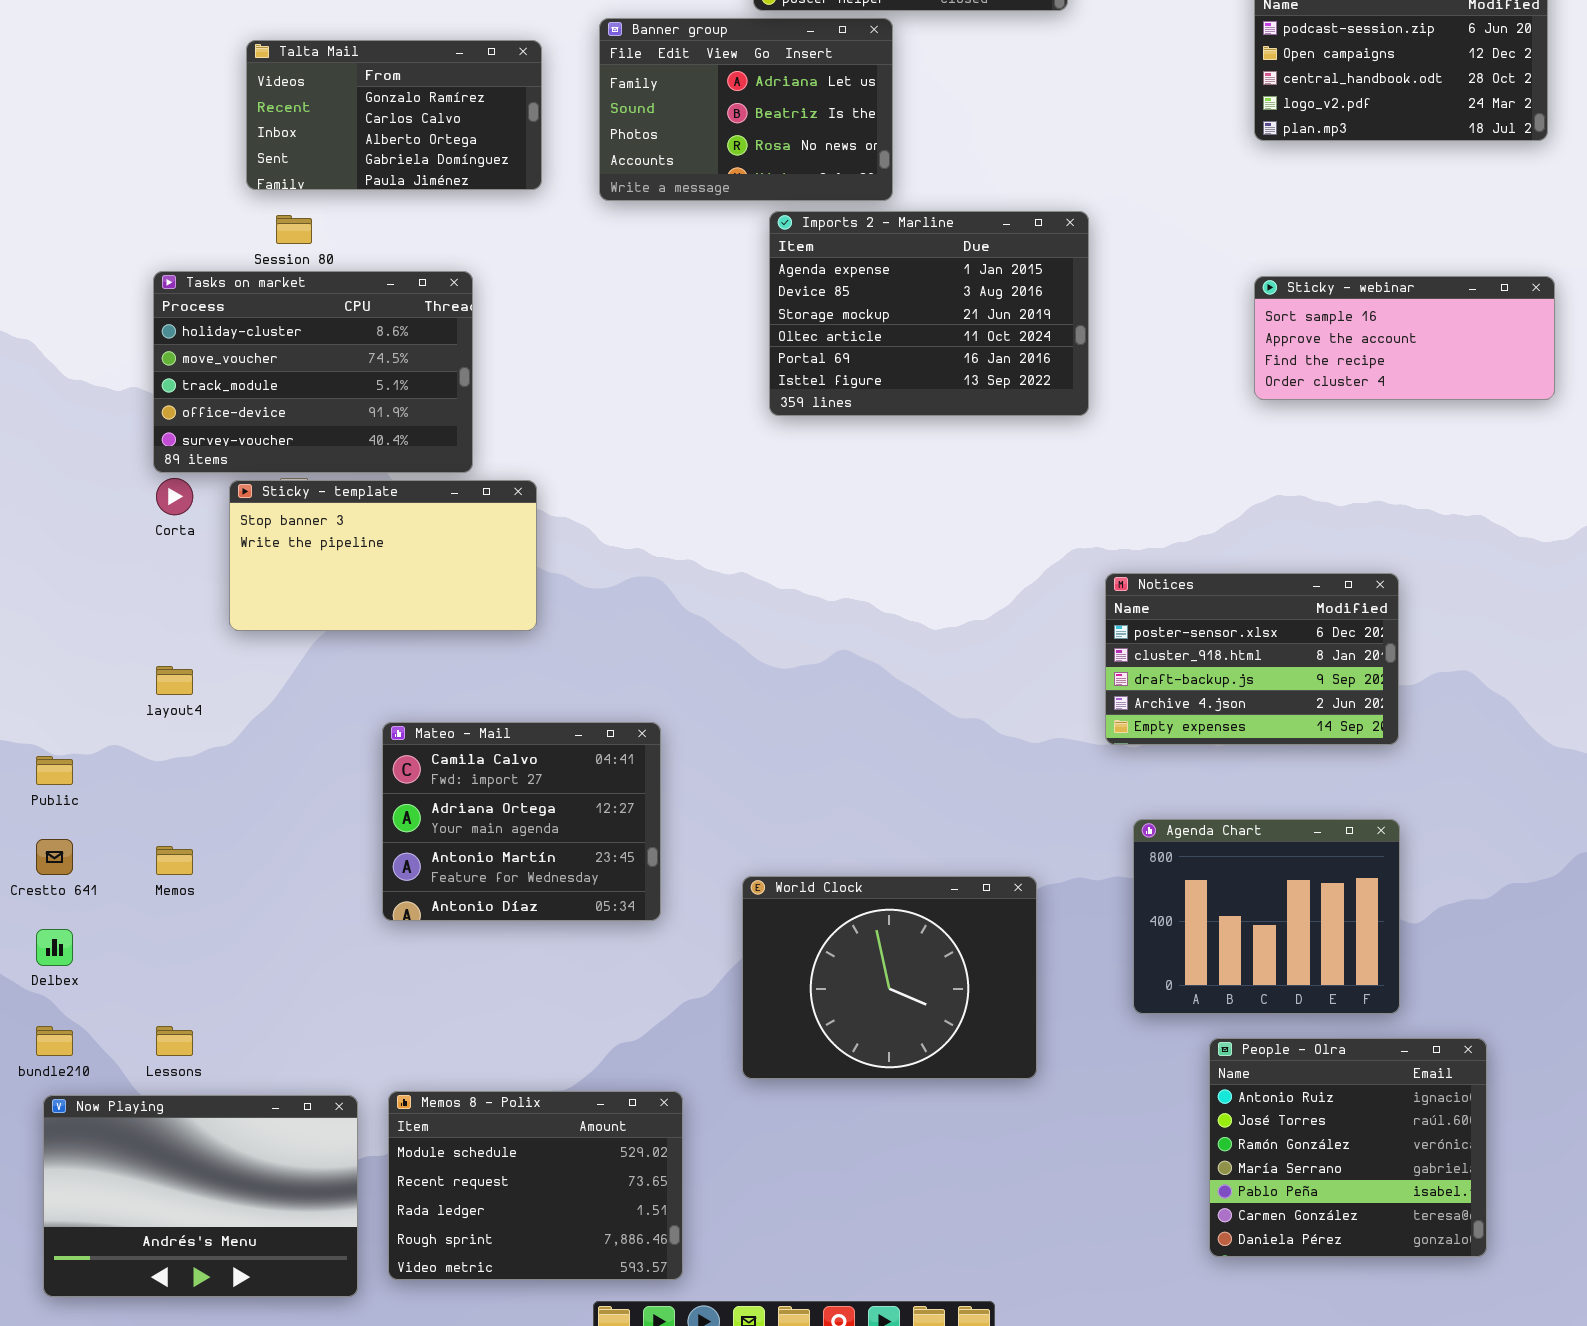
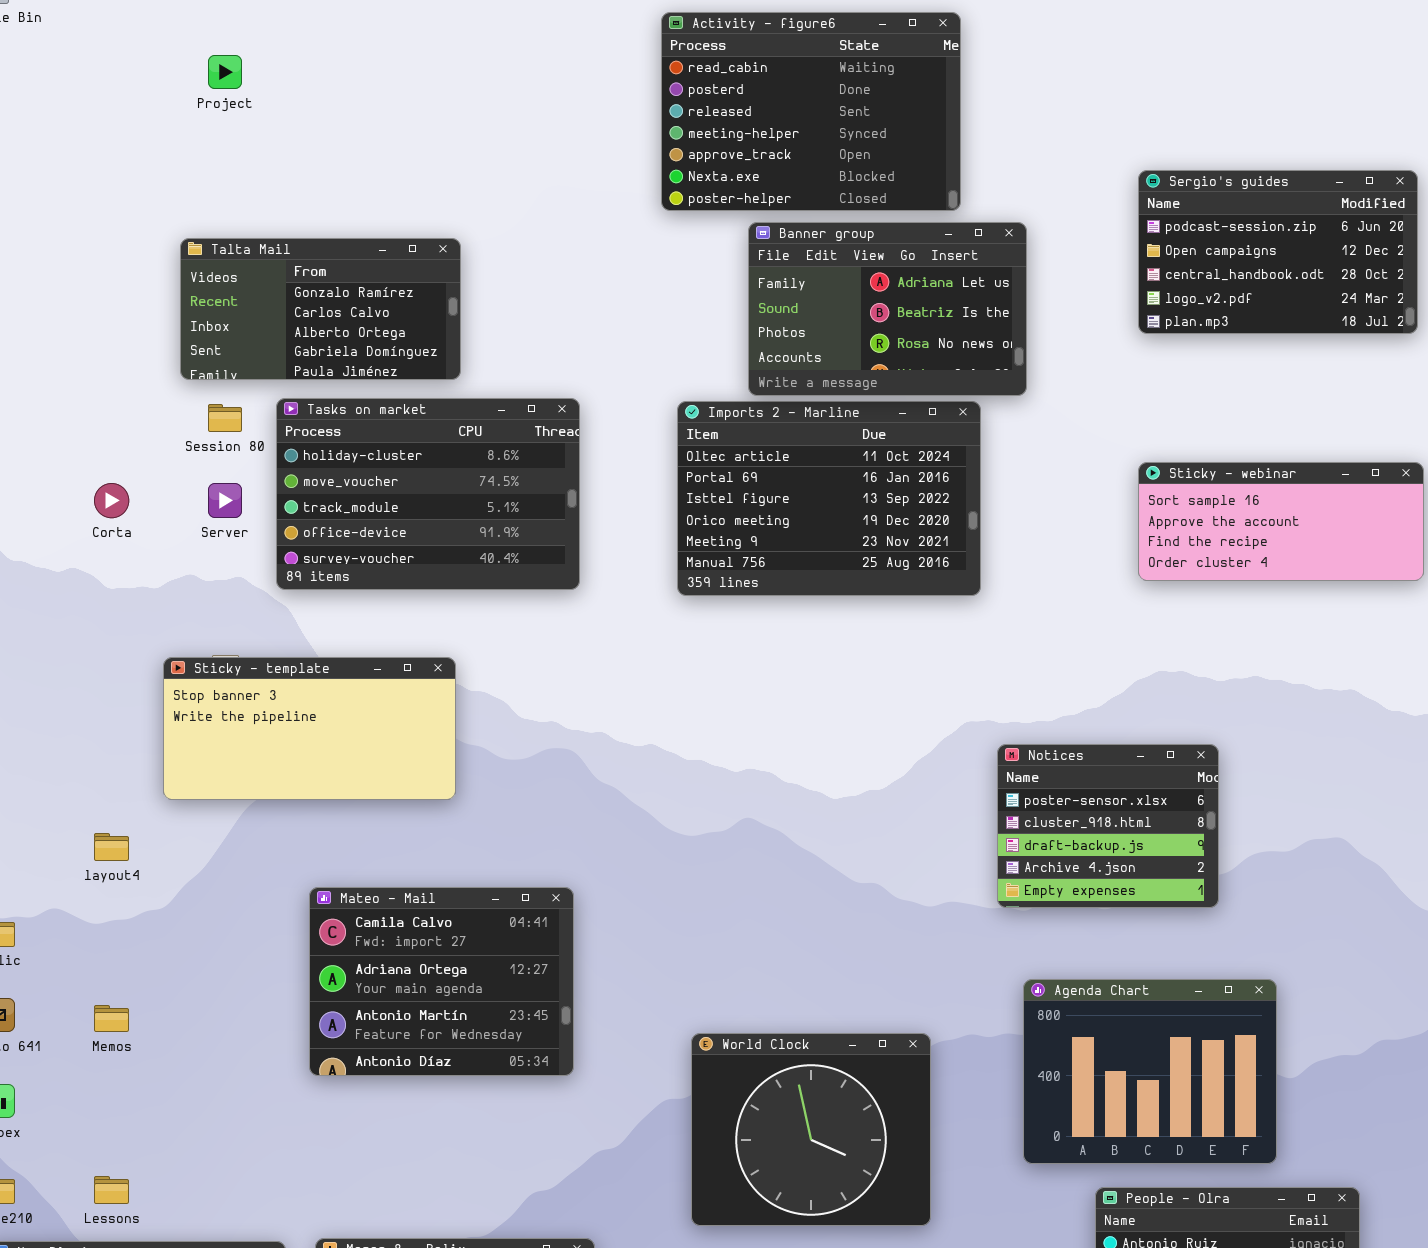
Banner group: [599,18,893,201] -> [748,222,1027,396], moved
Imports 2 - Marline: [769,211,1089,416] -> [677,401,981,596], scrolled down 3 rows
Tasks on market: [153,271,473,473] -> [276,398,580,590], moved
Corta: [156,478,193,515] -> [94,483,129,518], moved
Notices: [1105,573,1399,745] -> [997,744,1219,908], resized
World Clock: [742,876,1037,1079] -> [691,1033,931,1226], resized

